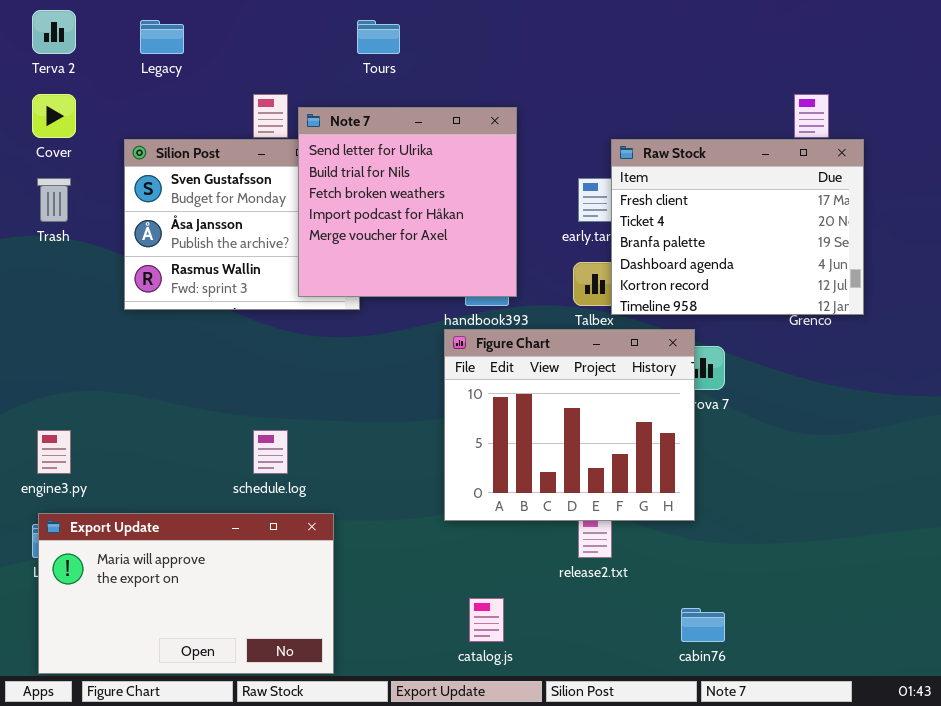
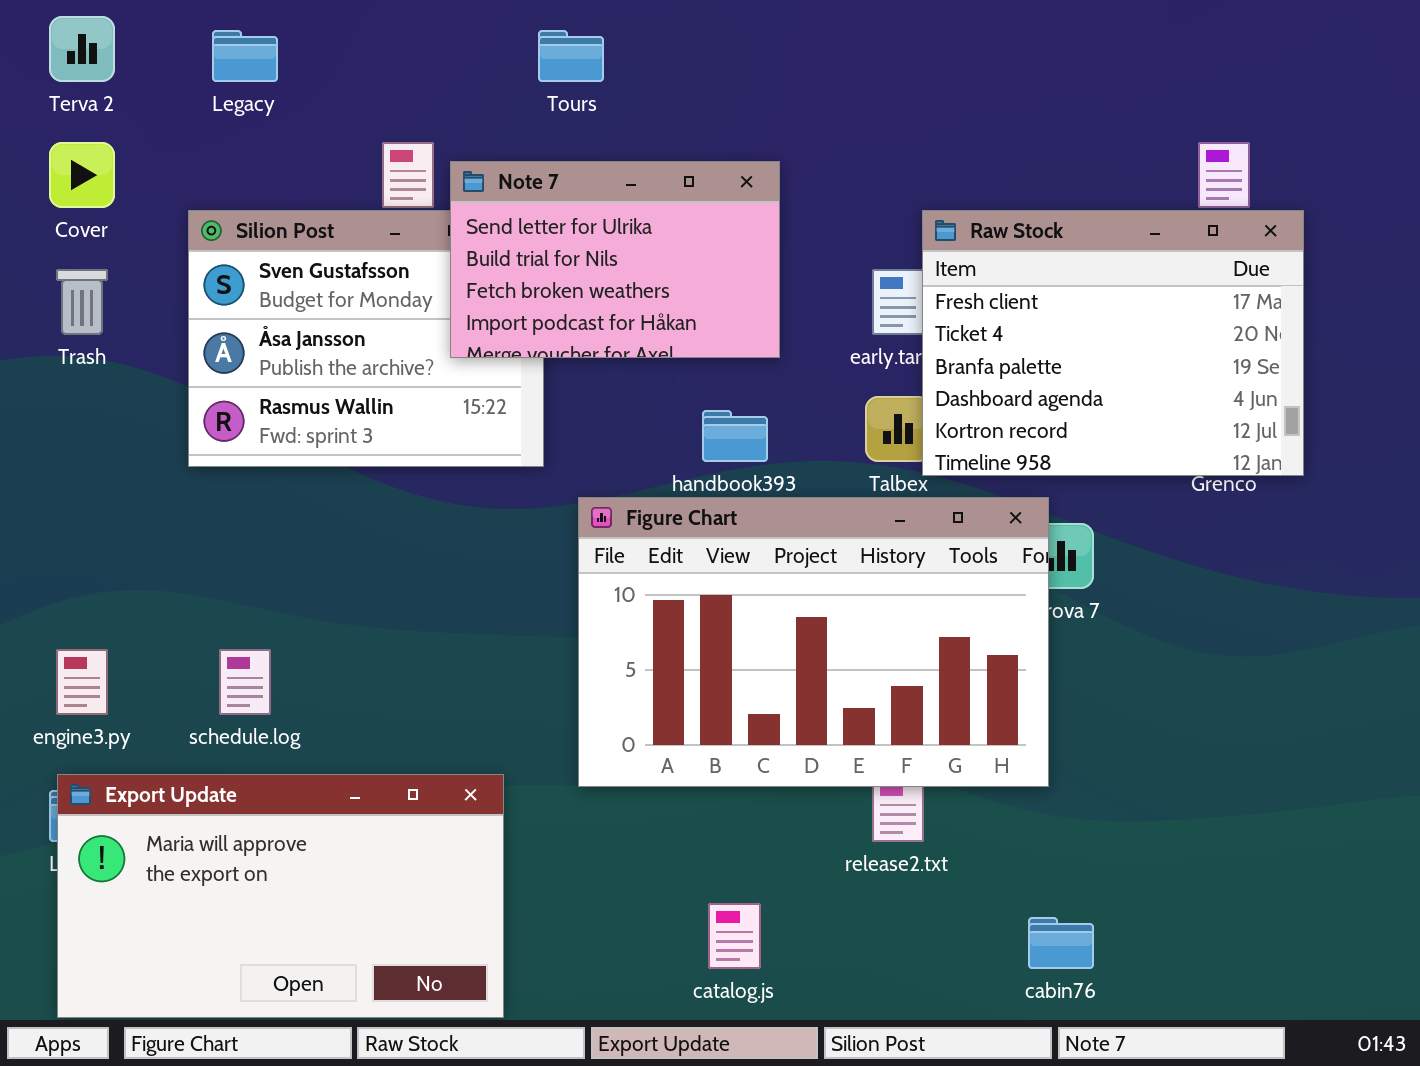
Note 7: [298,107,517,297] -> [450,161,780,358], resized
Figure Chart: [444,329,695,521] -> [578,497,1049,787], resized
schedule.log: [253,430,288,474] -> [219,649,271,715], moved

